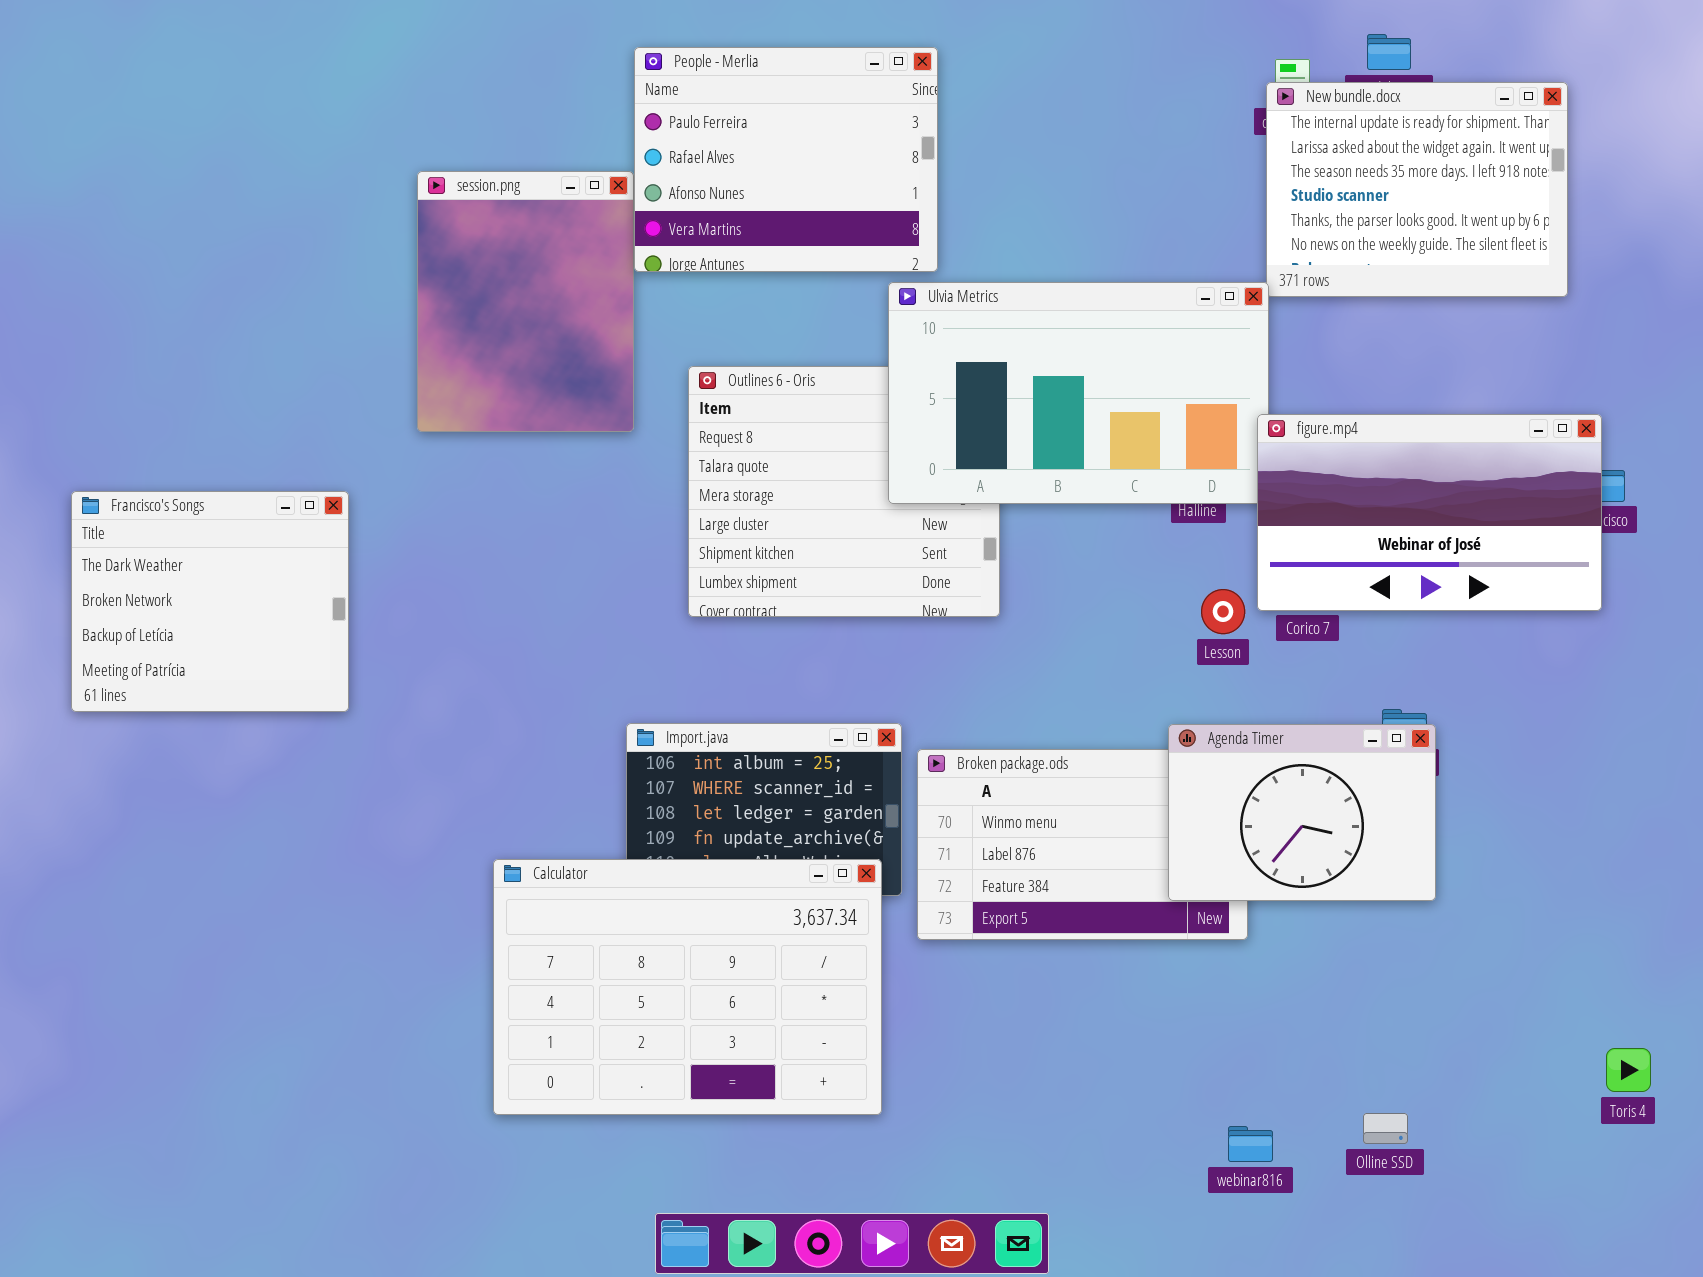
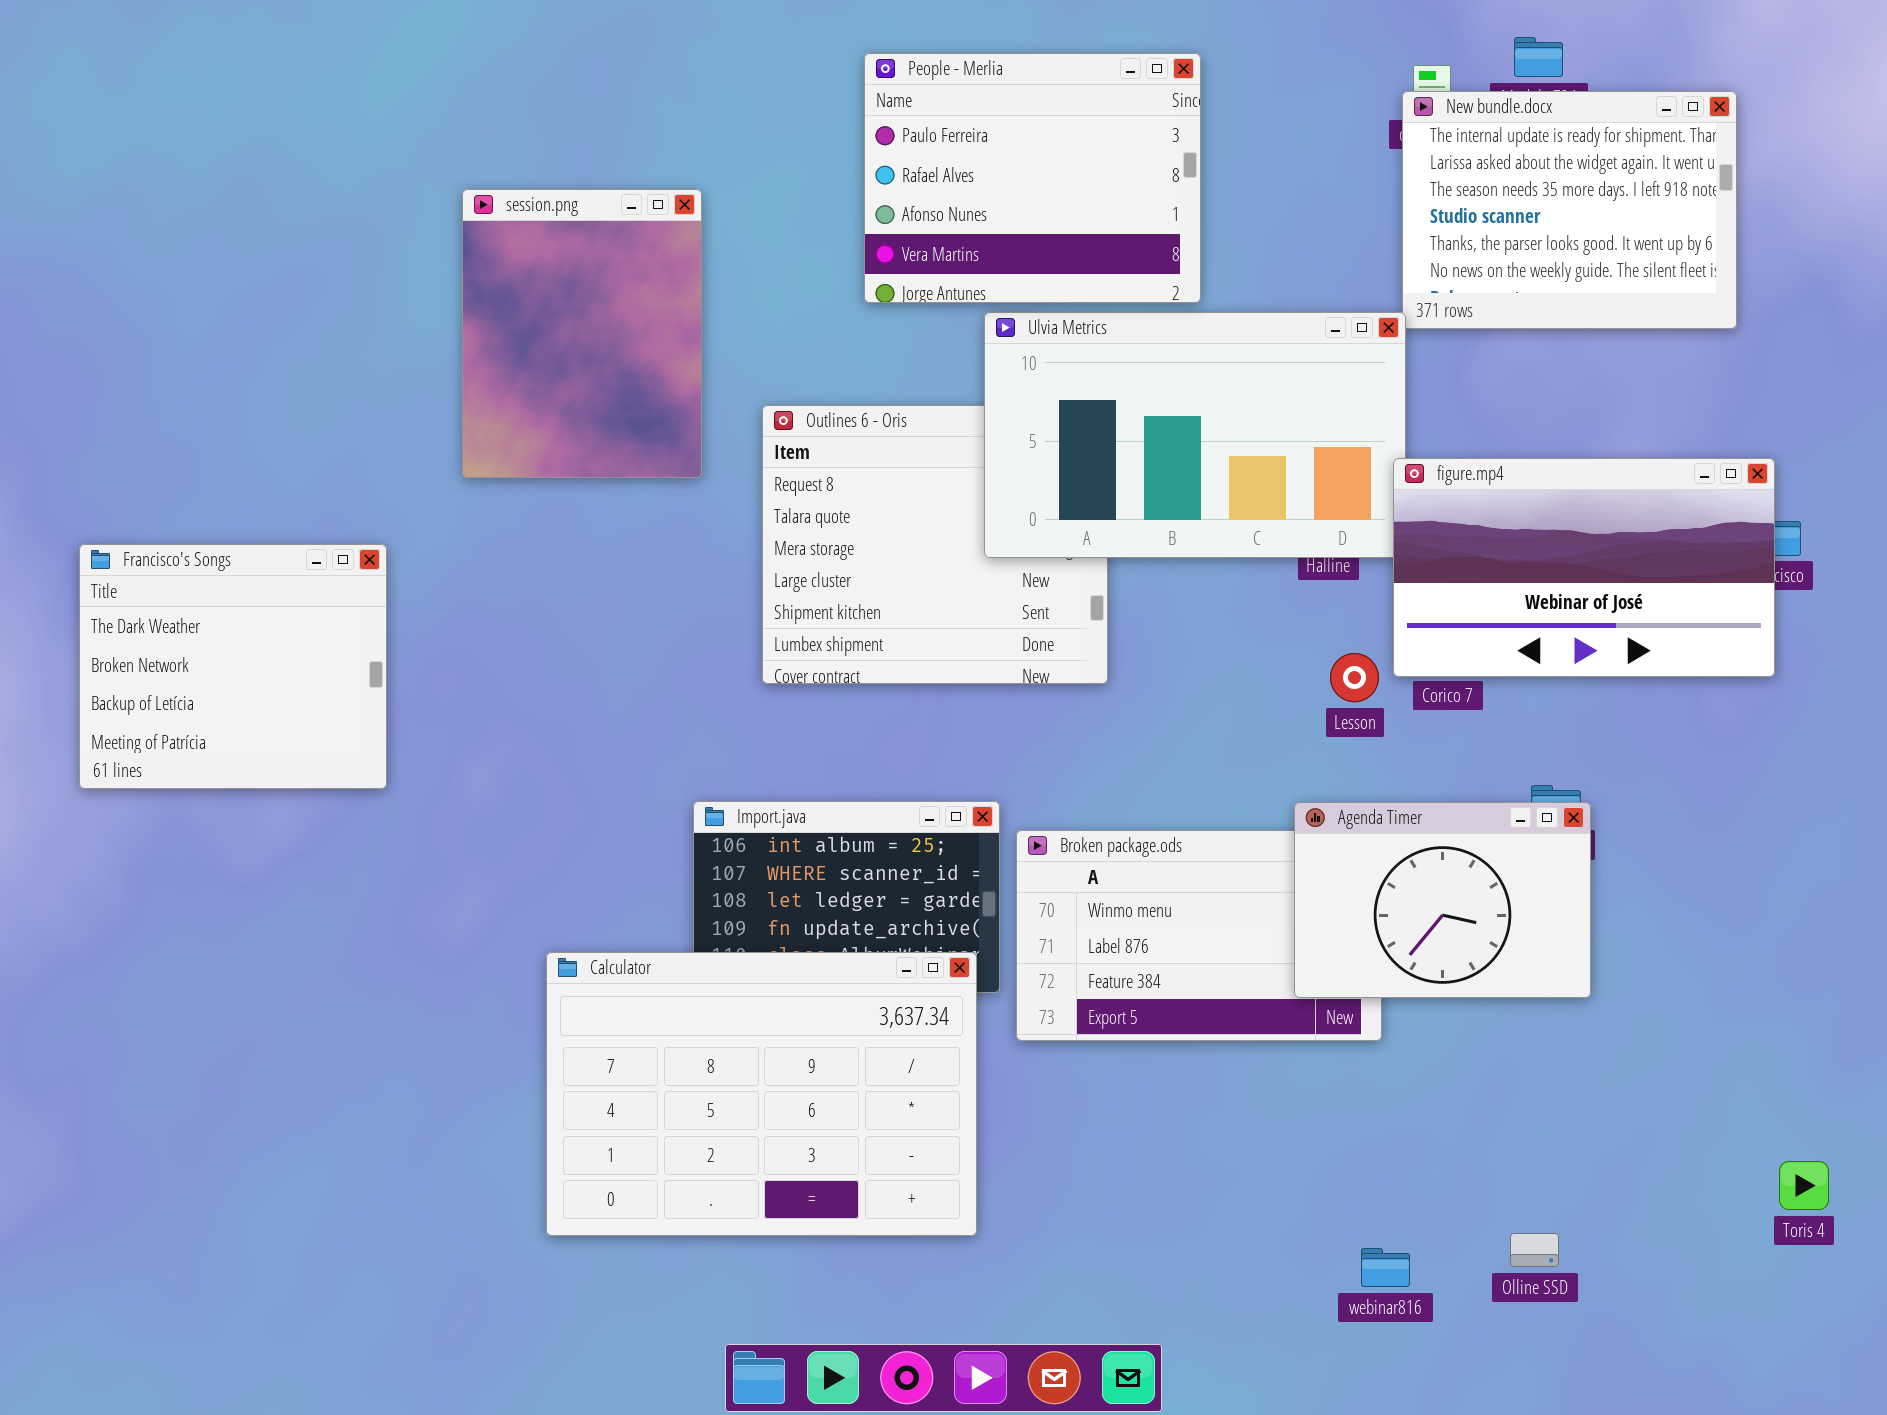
People - Merlia: [634,47,938,272] -> [864,53,1201,303], moved

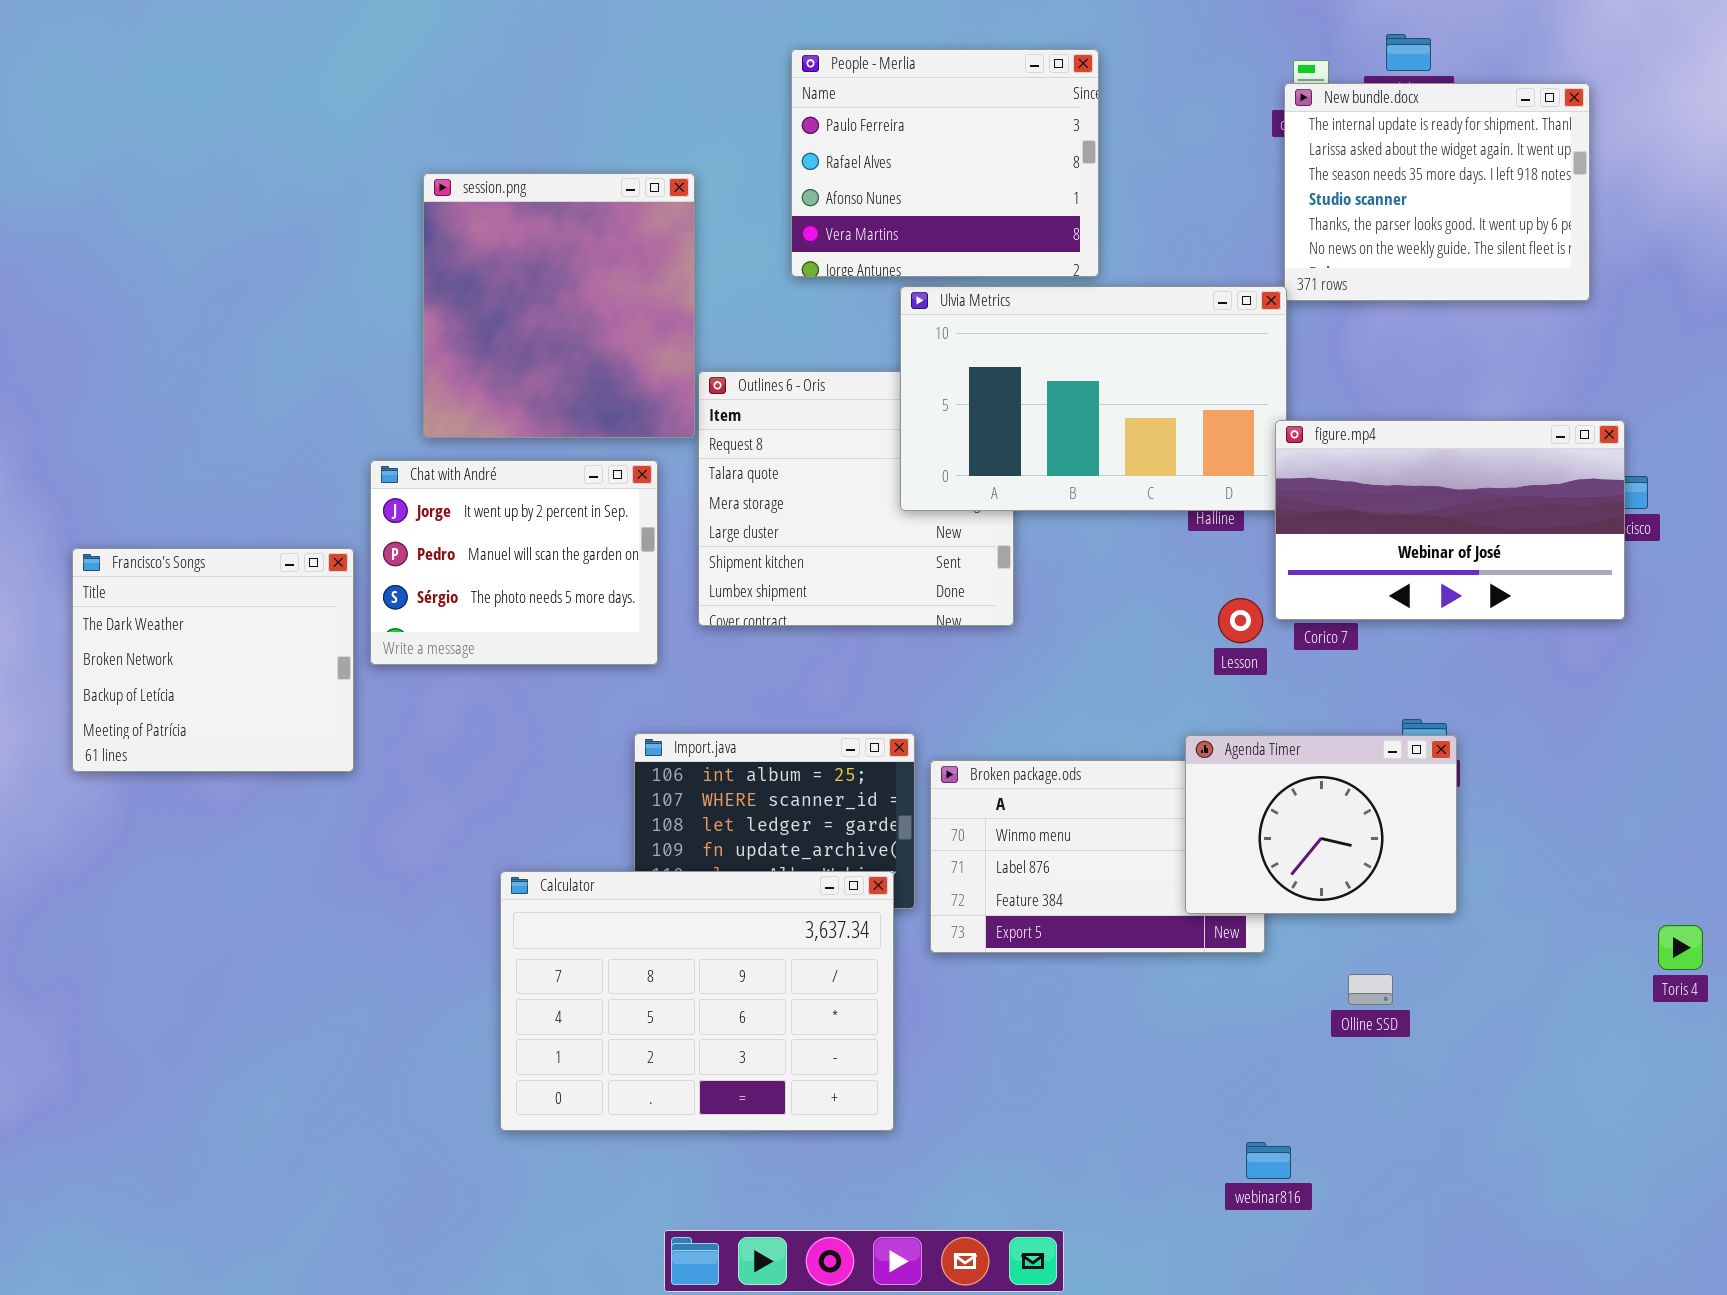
session.png: [462,189,702,478] -> [423,173,695,438], resized
Chat with André: none -> [370,460,658,665], opened
Francisco's Songs: [79,544,387,789] -> [72,548,354,772], moved
Toris 4: [1779,1161,1829,1210] -> [1658,925,1703,970], moved
Olline SSD: [1510,1233,1559,1267] -> [1348,974,1393,1005], moved

